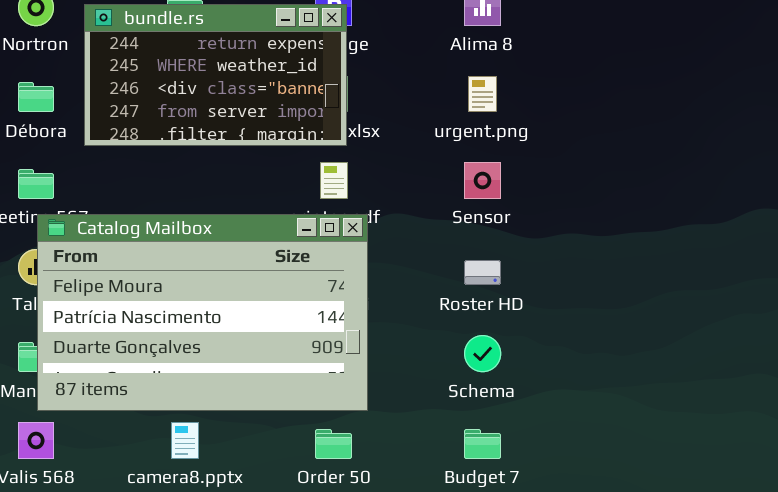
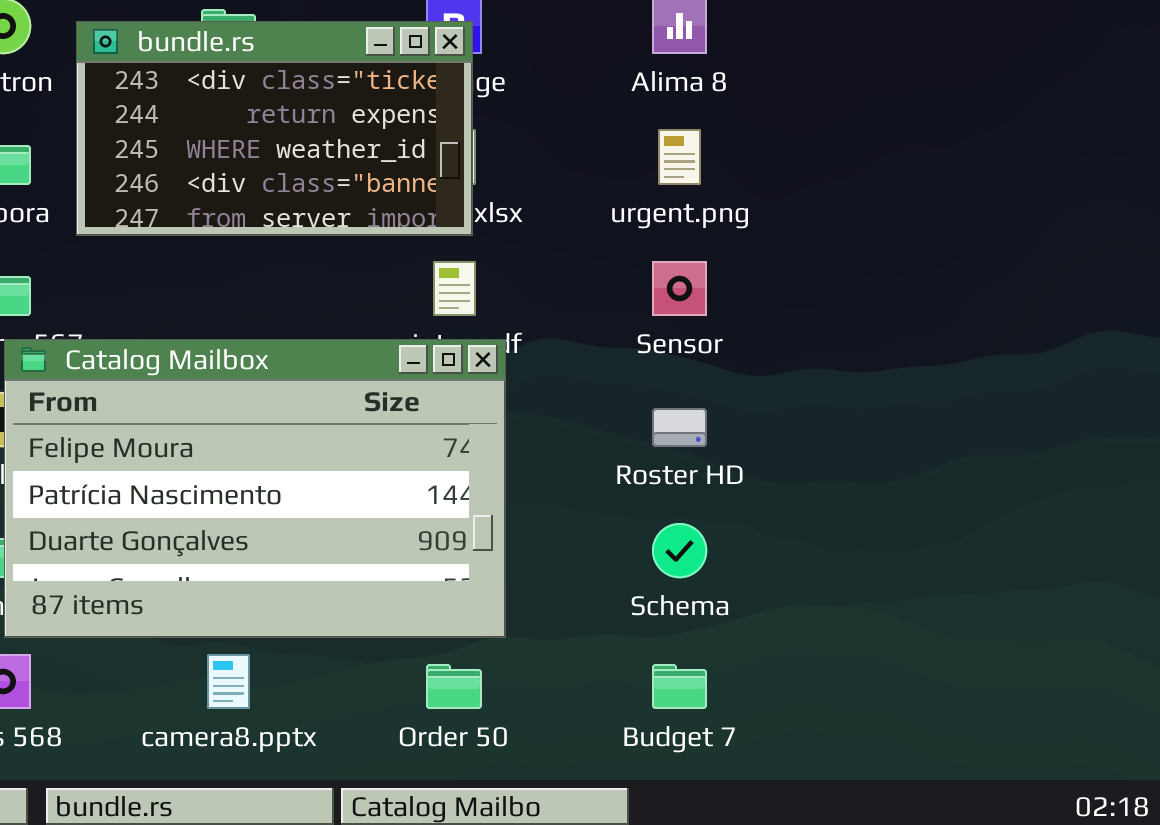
bundle.rs: [84,4,347,146] -> [76,21,473,236], scrolled up 1 row

